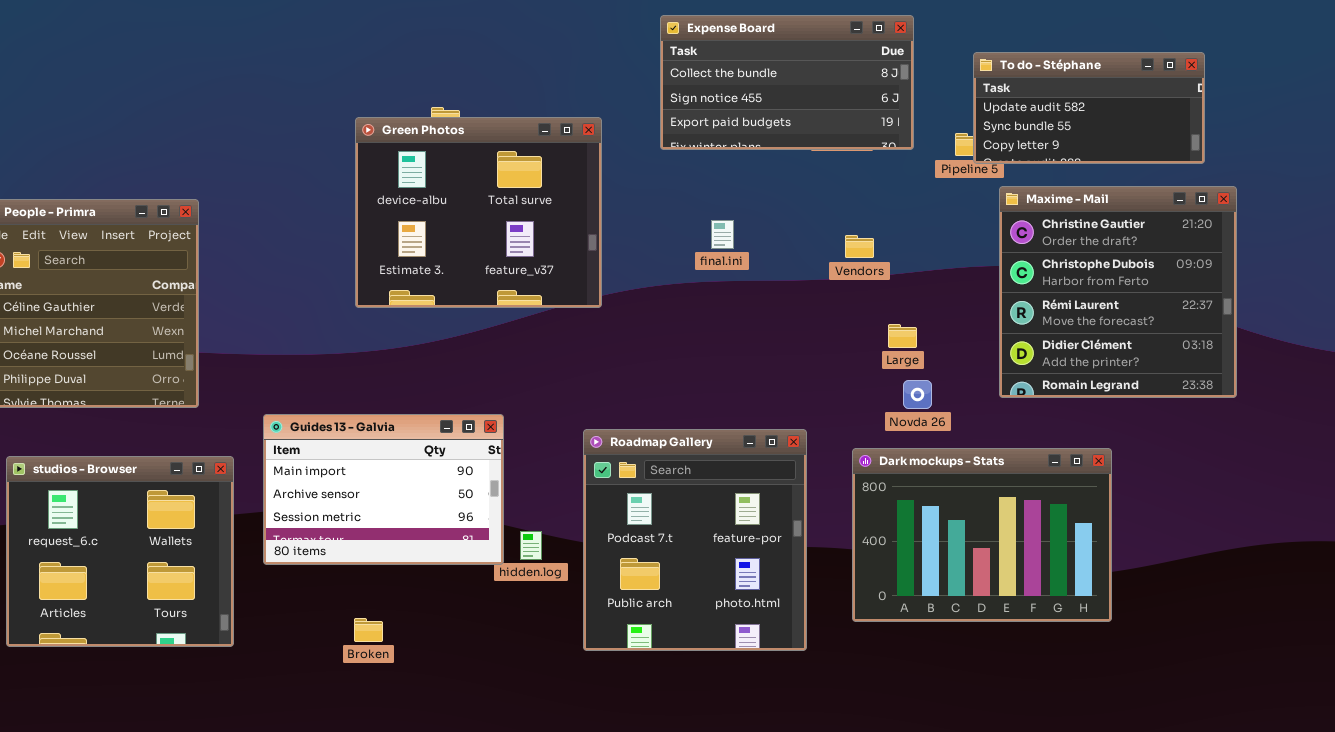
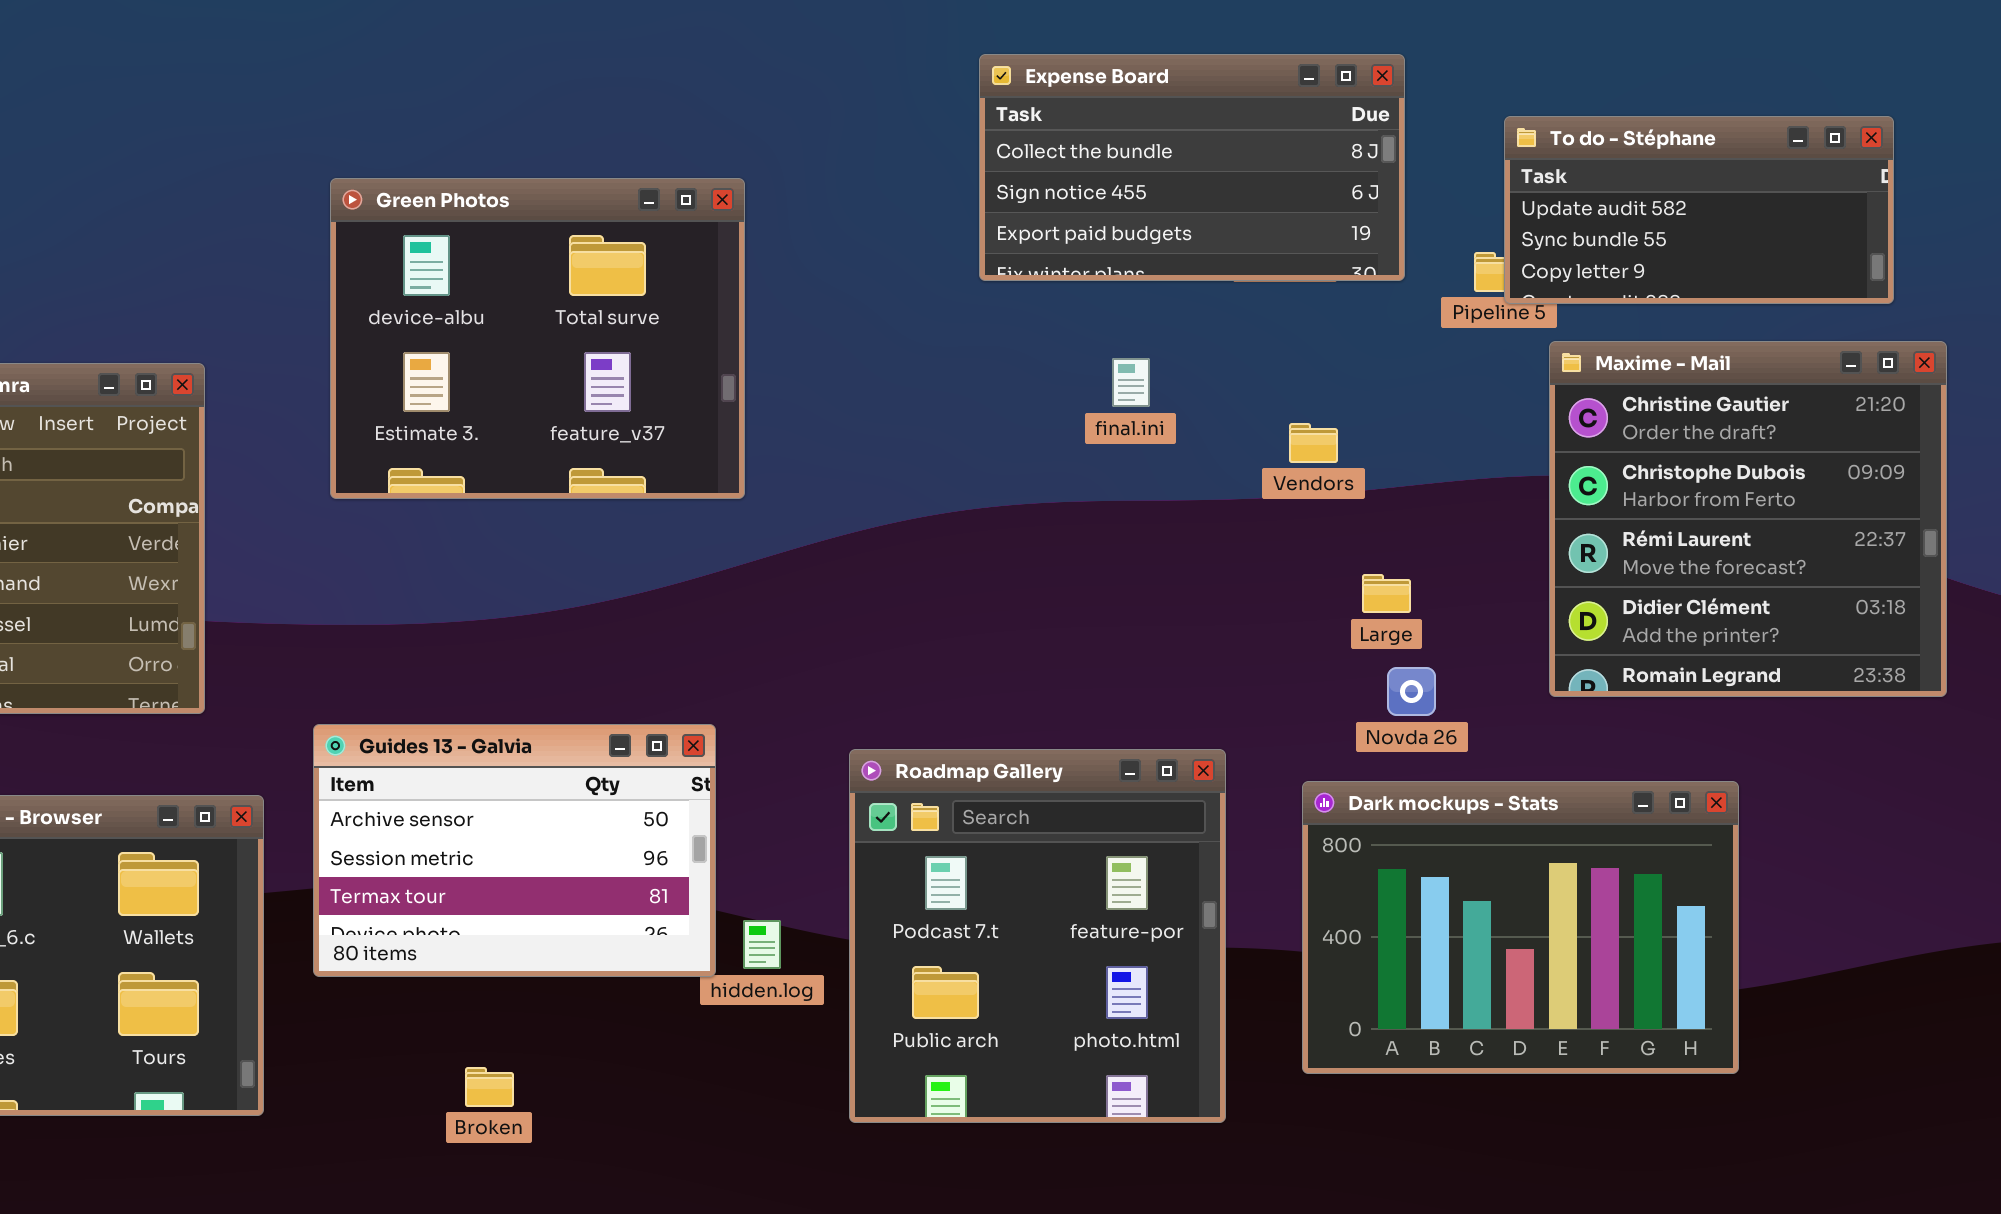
Green Photos: [355,117,602,308] -> [330,178,745,499], moved
final.ini: [711,220,734,249] -> [1112,358,1150,407], moved
Guides 13 - Galvia: [263,414,504,565] -> [313,724,716,977], scrolled down 1 row

